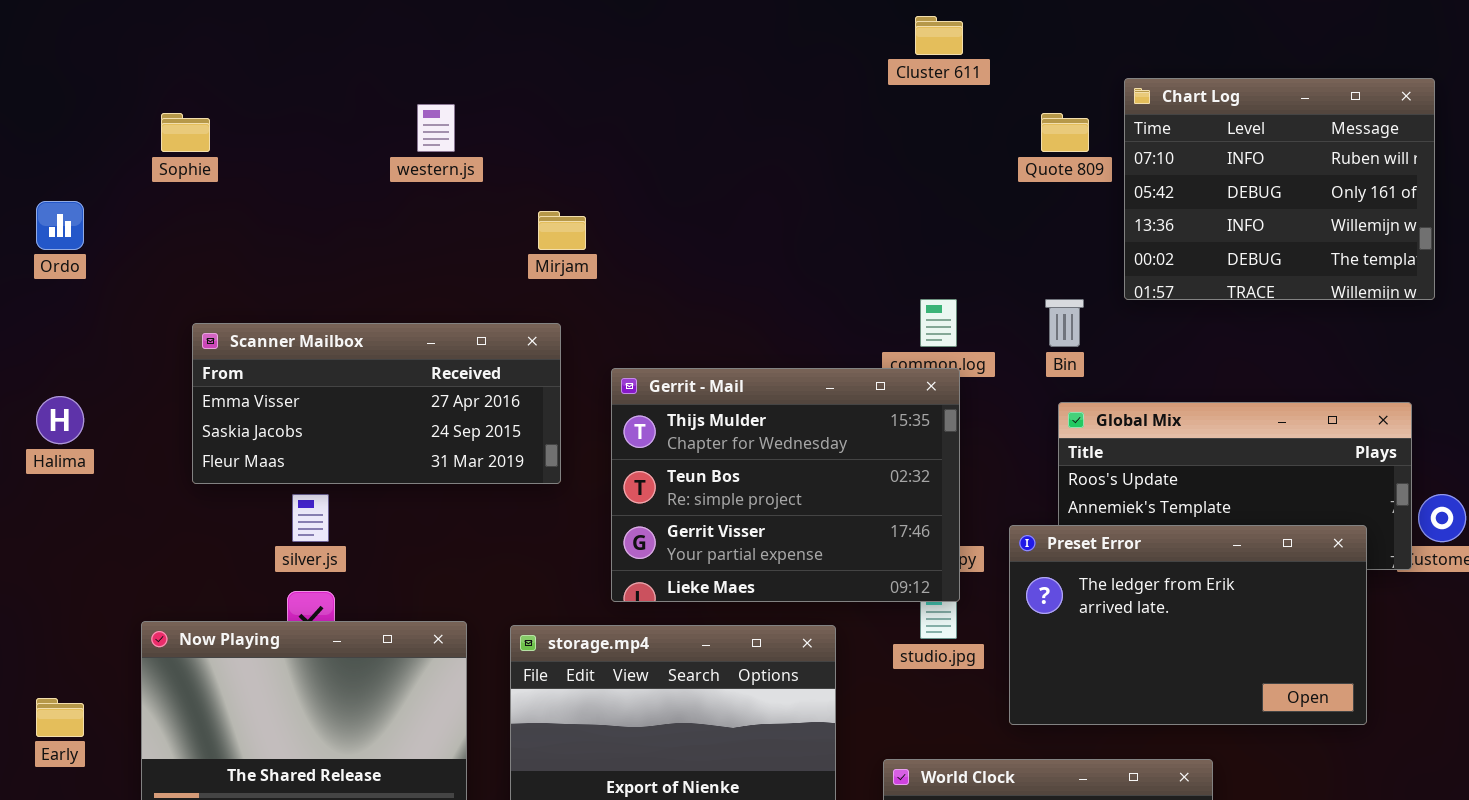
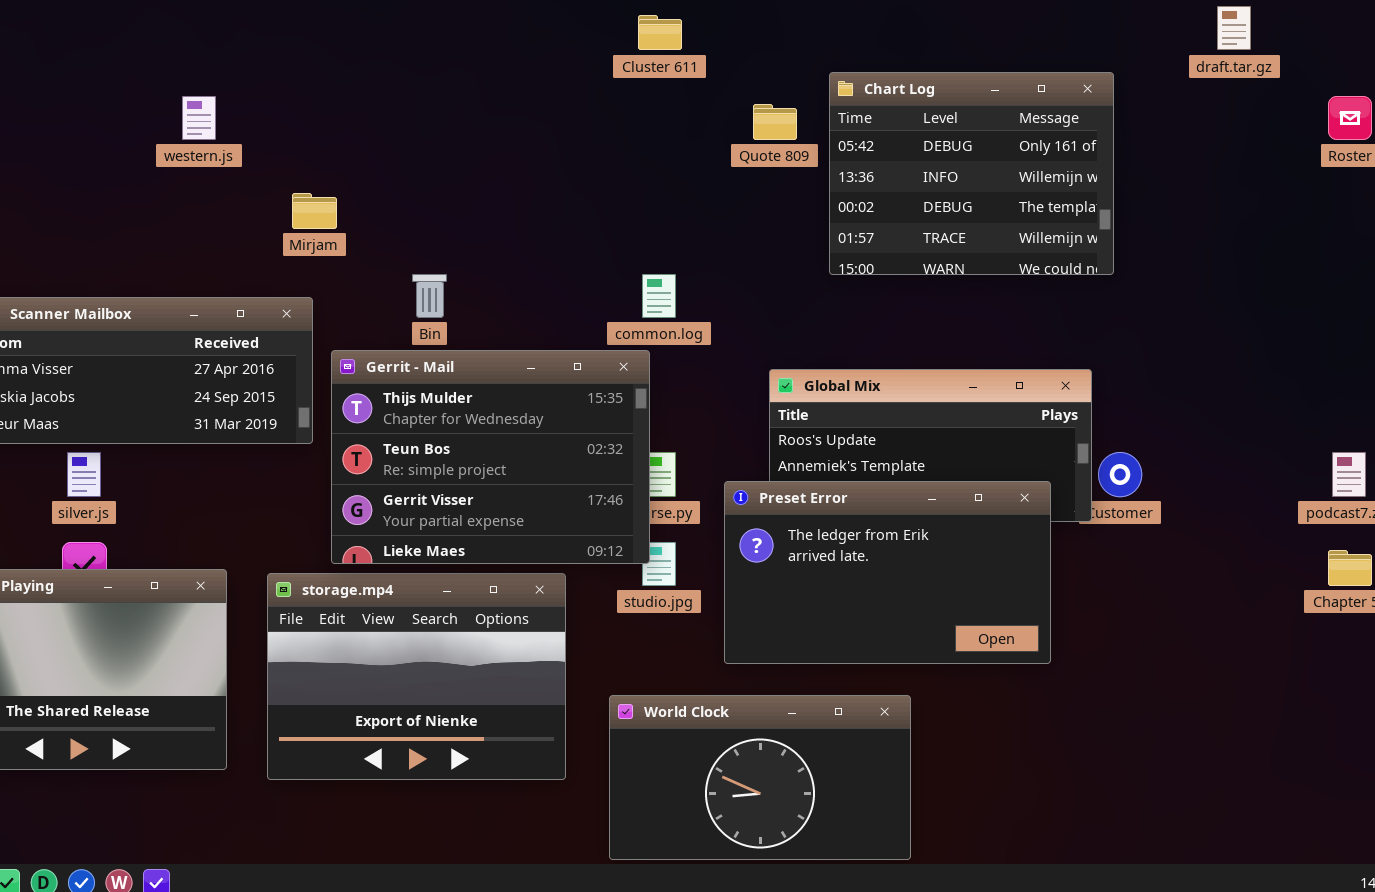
Chart Log: [1124,78,1435,300] -> [829,72,1114,275], scrolled down 1 row
Bin: [1045,299,1084,347] -> [412,274,447,318], moved
Gerrit - Mail: [611,368,960,602] -> [331,350,650,564], moved

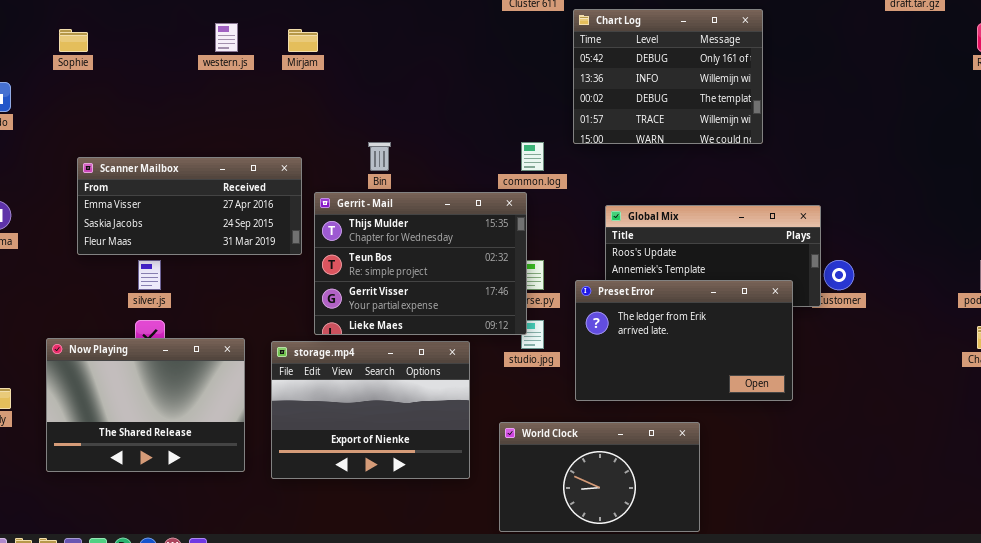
Chart Log: [829,72,1114,275] -> [573,9,763,144], moved
Mirjam: [292,193,337,229] -> [288,29,318,52], moved

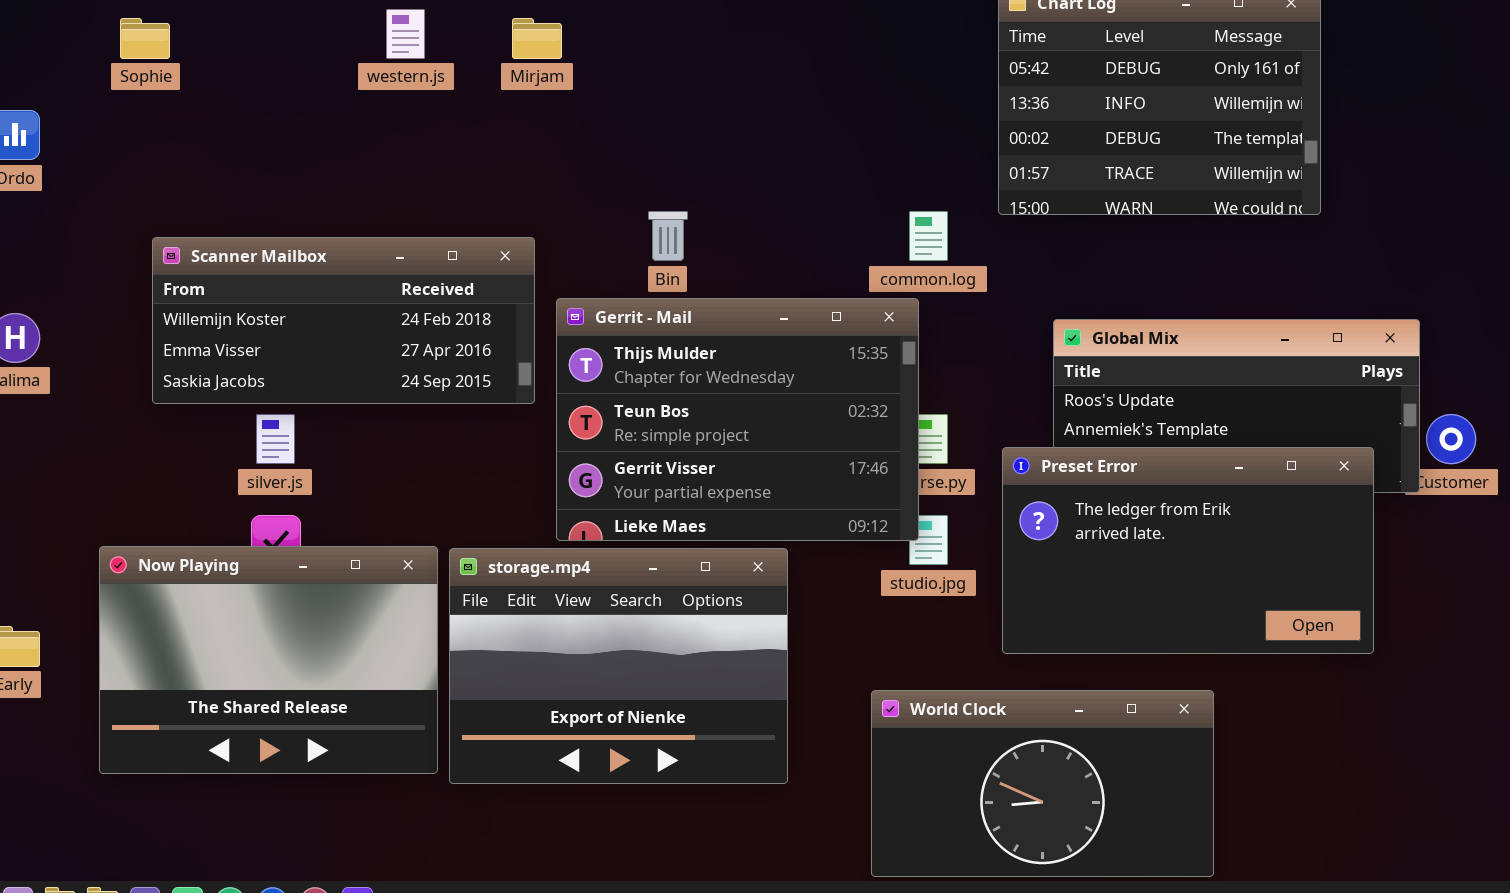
Scanner Mailbox: [77,157,302,255] -> [152,237,535,404], scrolled up 1 row
storage.mp4: [271,341,470,479] -> [449,548,788,784], moved

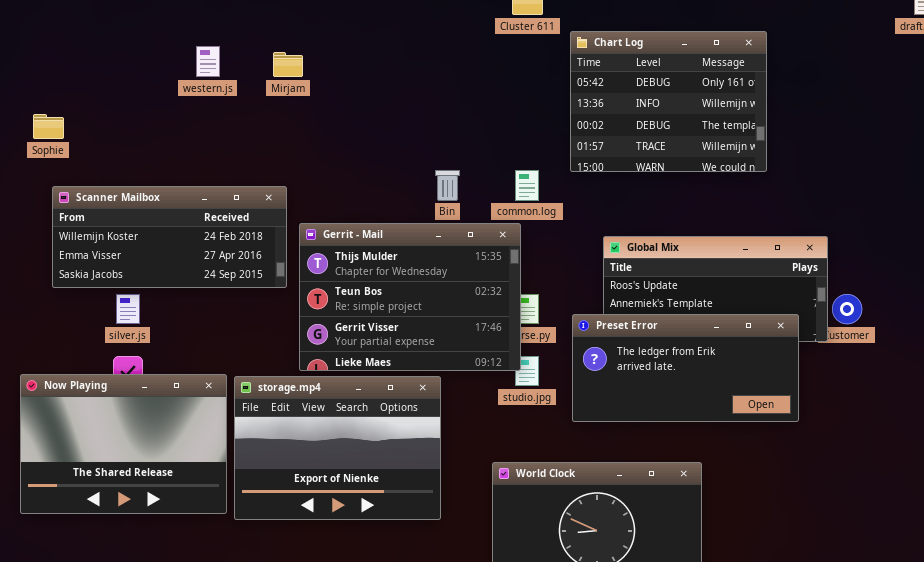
Sophie: [120,18,170,59] -> [33,114,64,139], moved
Bin: [648,211,688,261] -> [435,170,460,201], moved
Preset Error: [1002,447,1374,654] -> [572,314,799,422], resized

